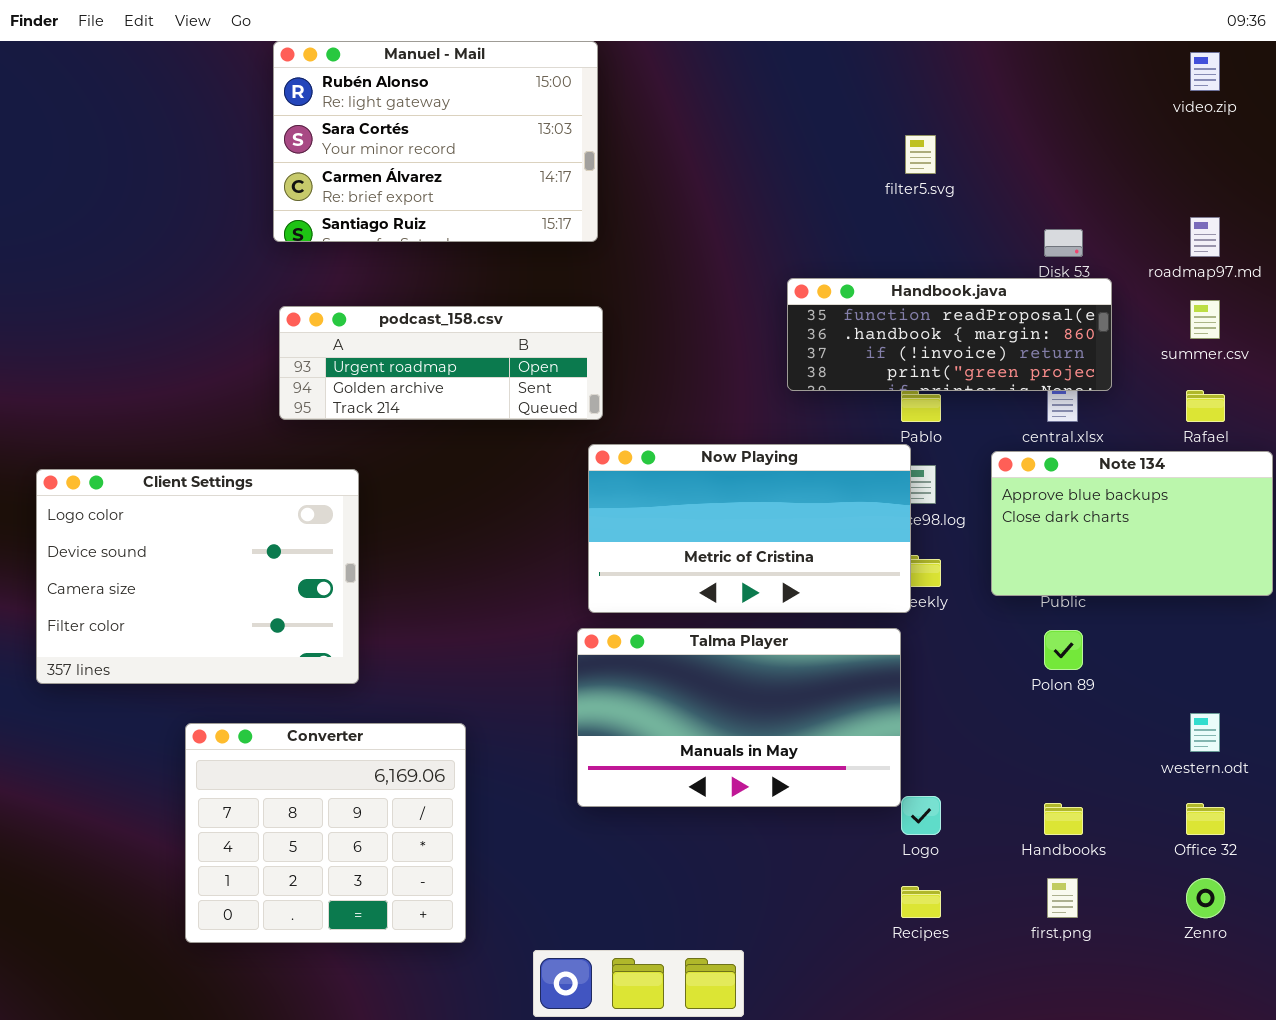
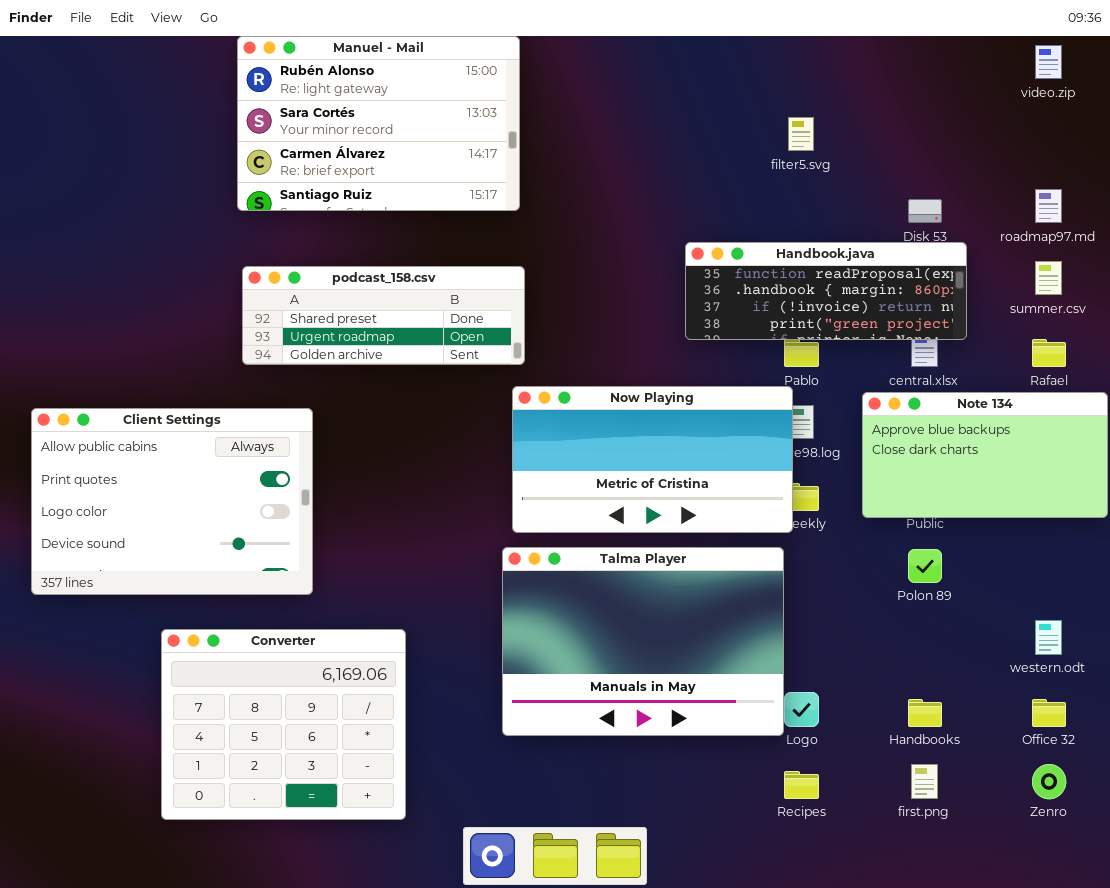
podcast_158.csv: [279,306,603,420] -> [242,266,525,365], scrolled up 1 row
Client Settings: [36,469,359,684] -> [31,408,313,595], scrolled up 2 rows
Talma Player: [577,628,901,807] -> [502,547,784,736], resized

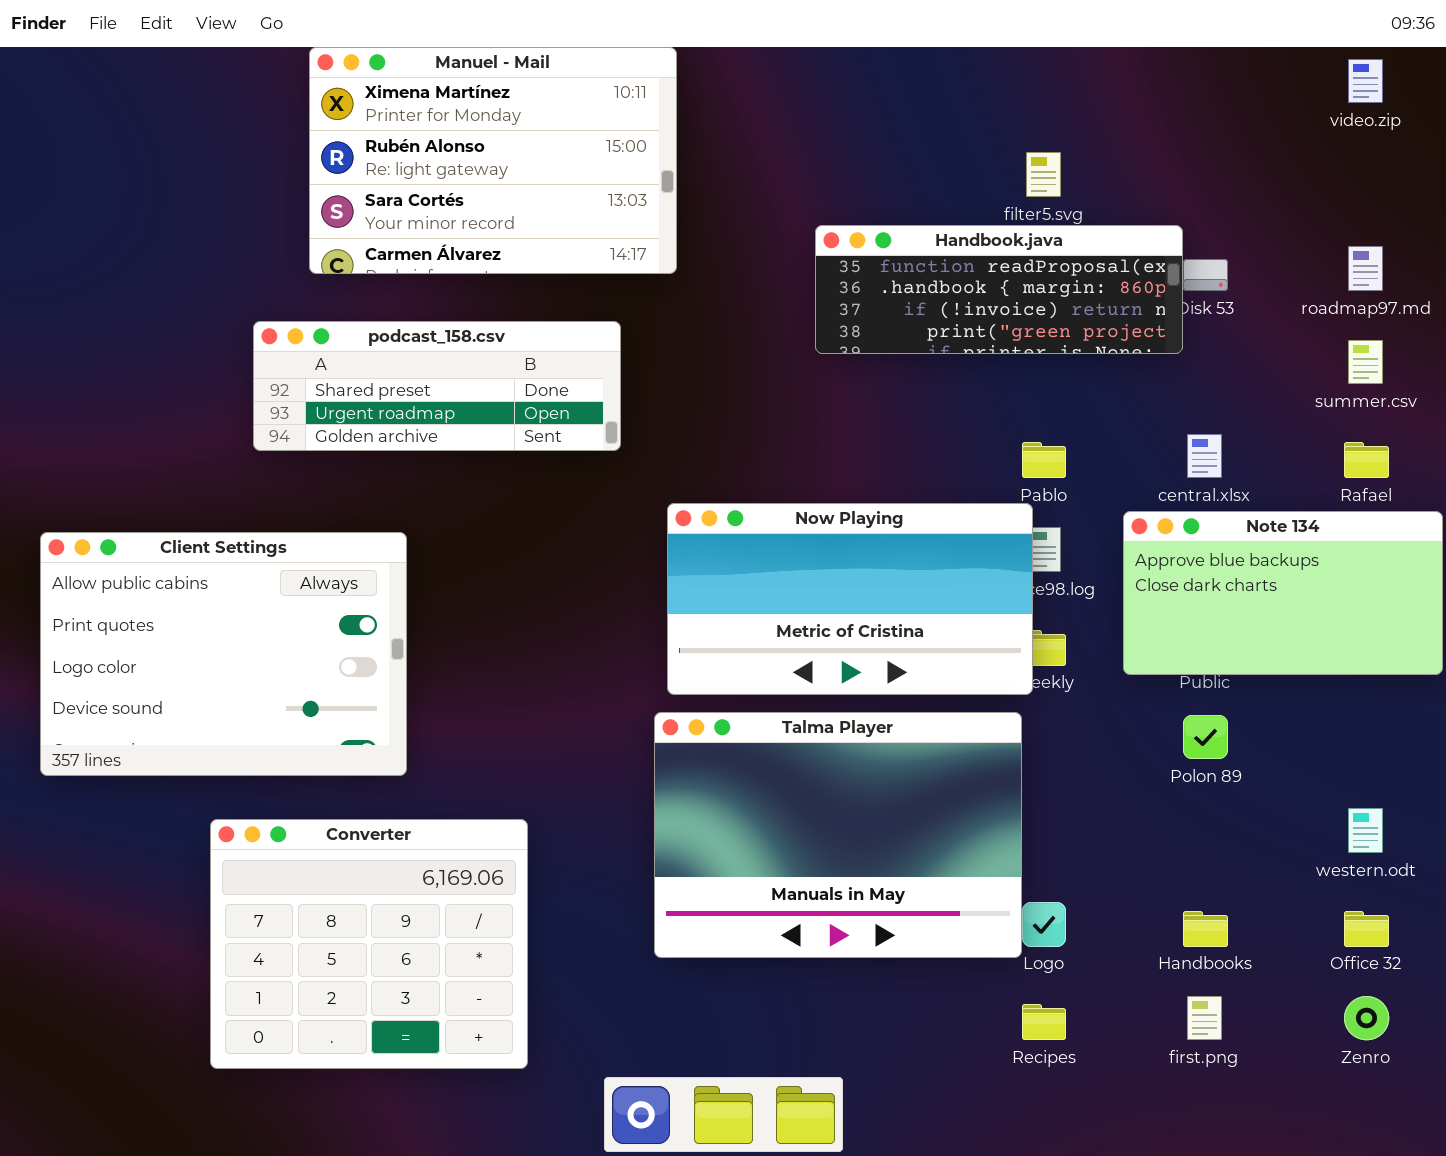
Manuel - Mail: [237,36,520,211] -> [309,47,677,274], scrolled up 1 row
Handbook.java: [685,242,967,340] -> [815,225,1183,354], moved
podcast_158.csv: [242,266,525,365] -> [253,321,621,451], moved

